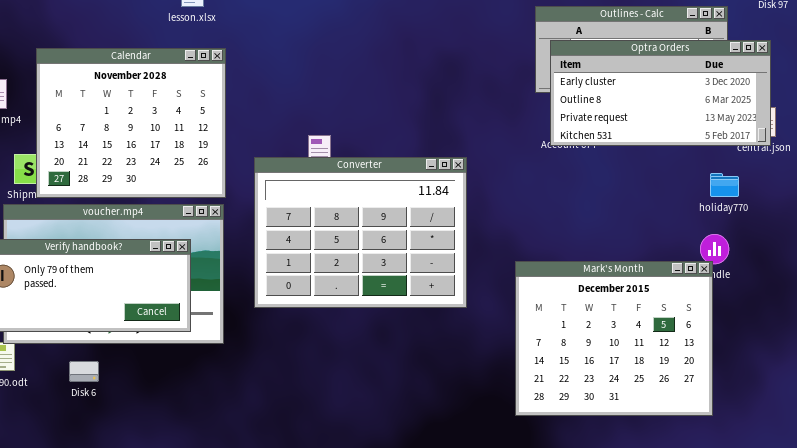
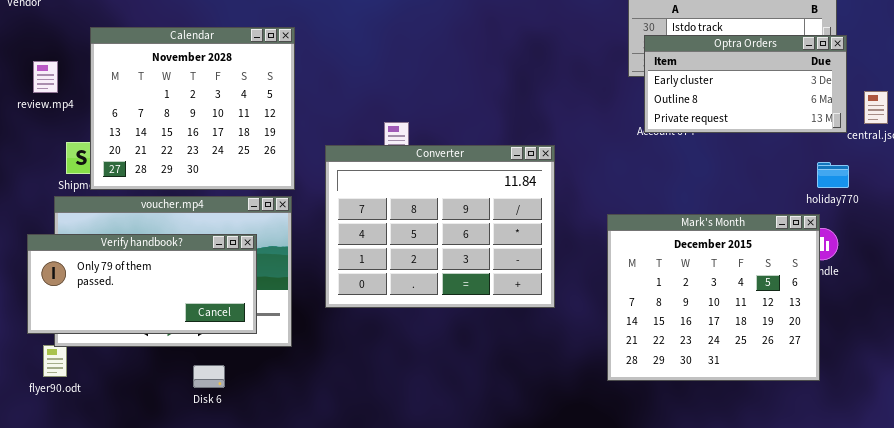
Optra Orders: [550,40,771,146] -> [644,35,847,133], resized
Mark's Month: [515,261,713,416] -> [607,214,820,381], moved
Disk 6: [69,361,99,382] -> [193,365,225,388], moved

